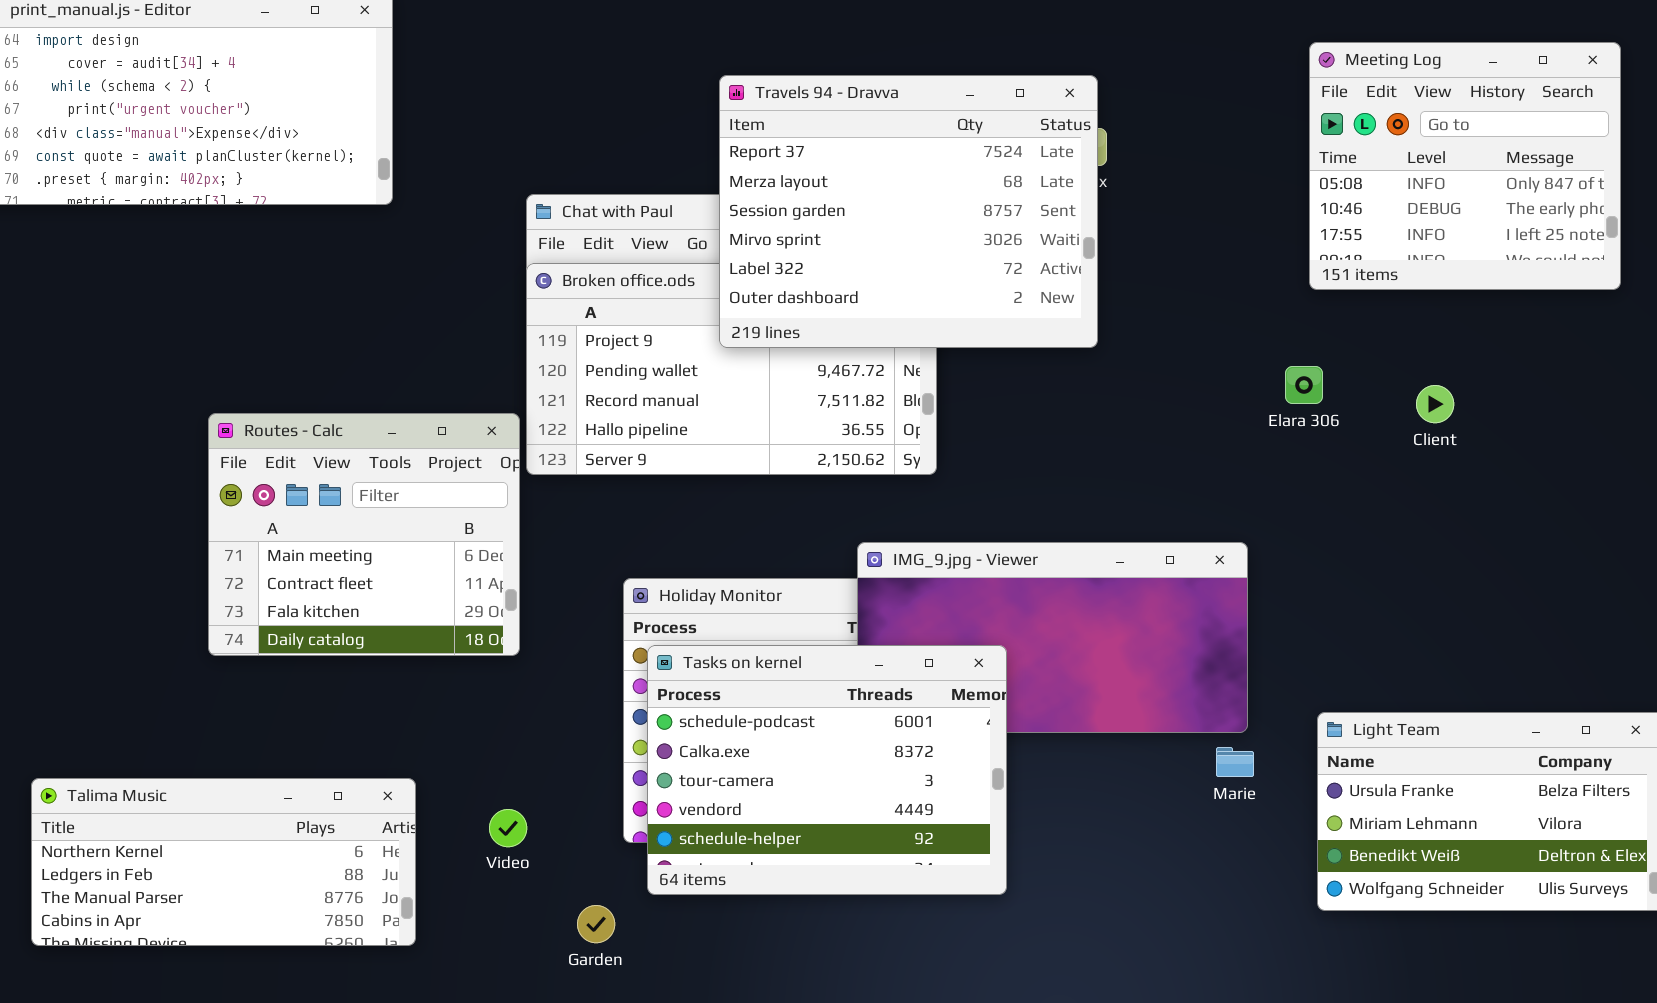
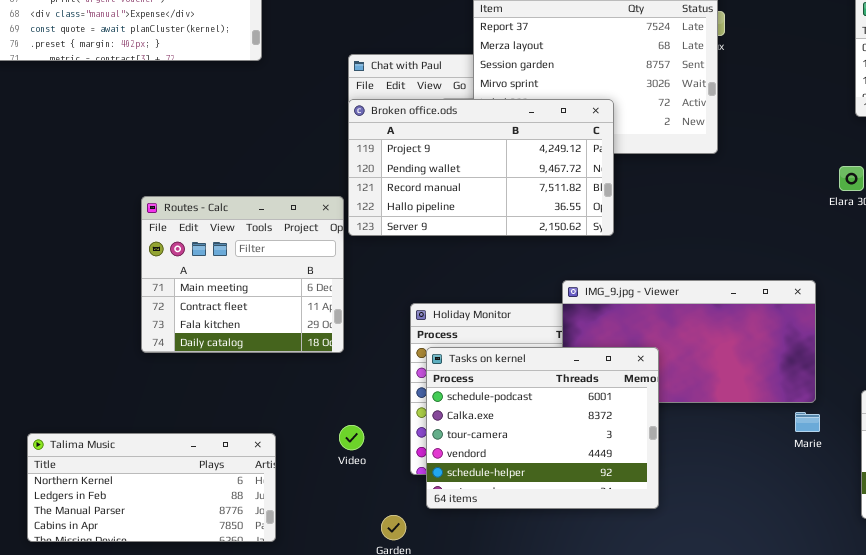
Broken office.ods: [526,263,937,475] -> [348,99,614,236], raised
Video: [489,809,527,847] -> [339,425,364,450], moved

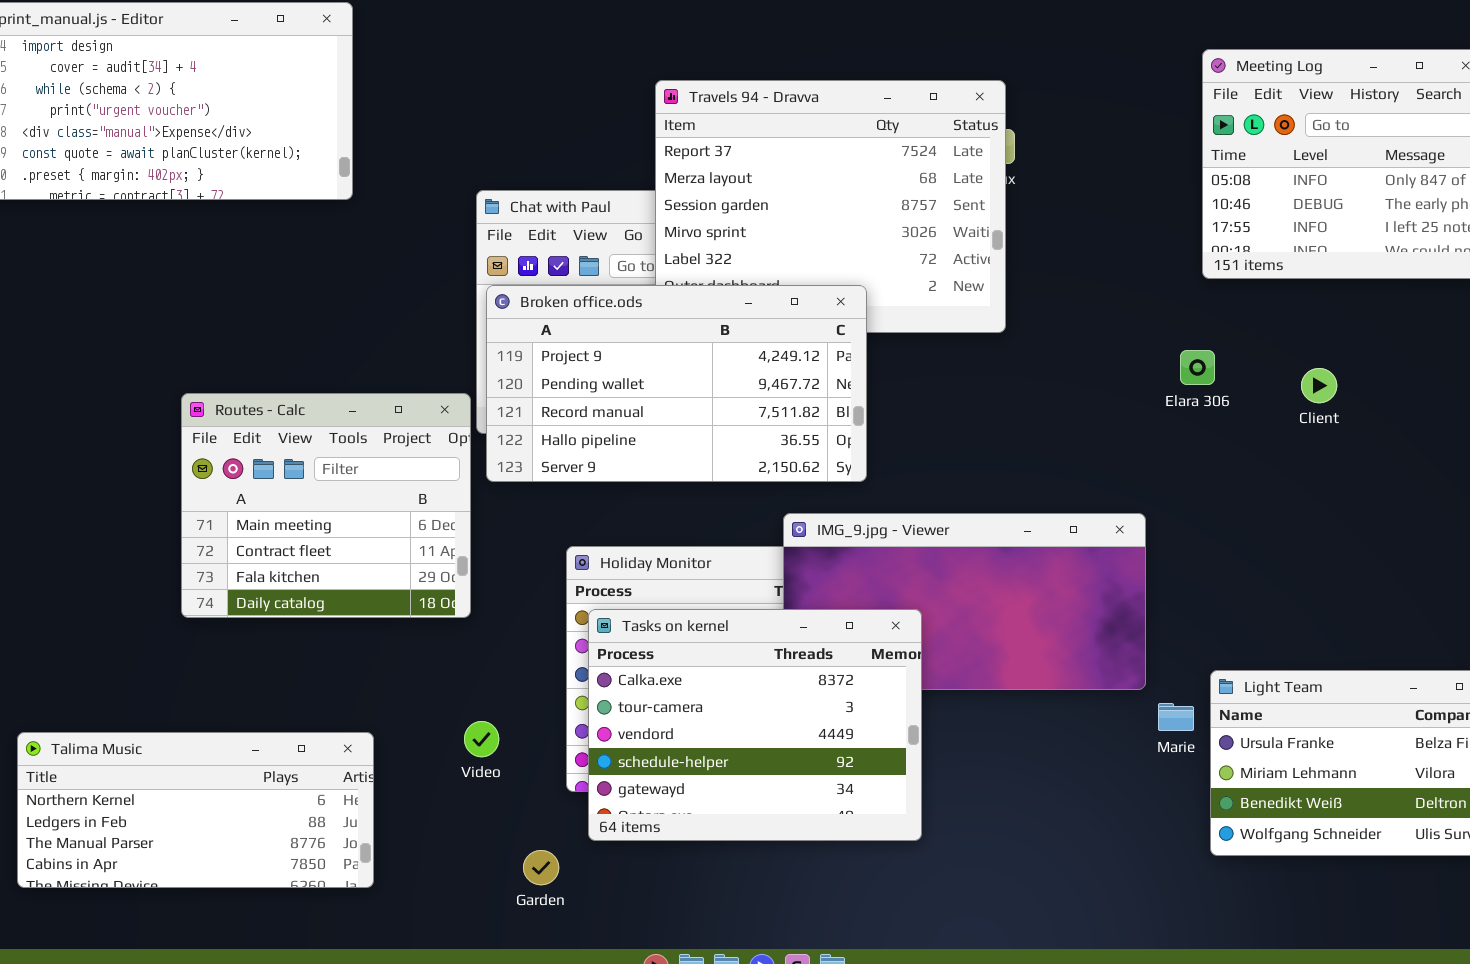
Broken office.ods: [348,99,614,236] -> [486,285,867,482], moved
Tasks on kernel: [426,347,659,509] -> [588,609,922,841], scrolled down 1 row
Marie: [795,412,820,432] -> [1158,703,1194,731], moved

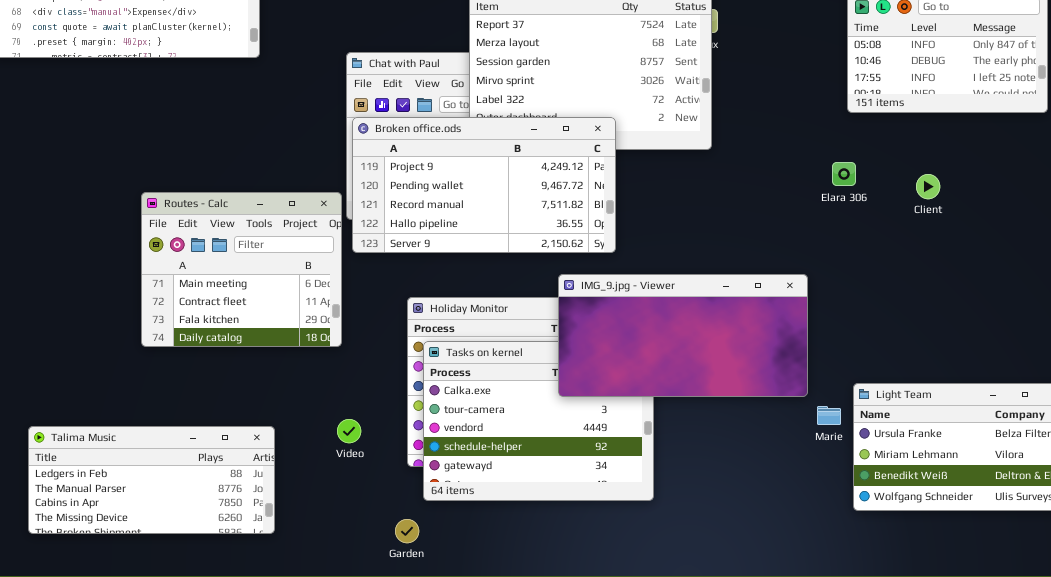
IMG_9.jpg - Viewer: [783,513,1146,690] -> [558,274,808,397], raised
Talima Music: [17,732,374,888] -> [28,426,275,534], scrolled down 1 row
Garden: [523,850,559,885] -> [395,519,419,543], moved

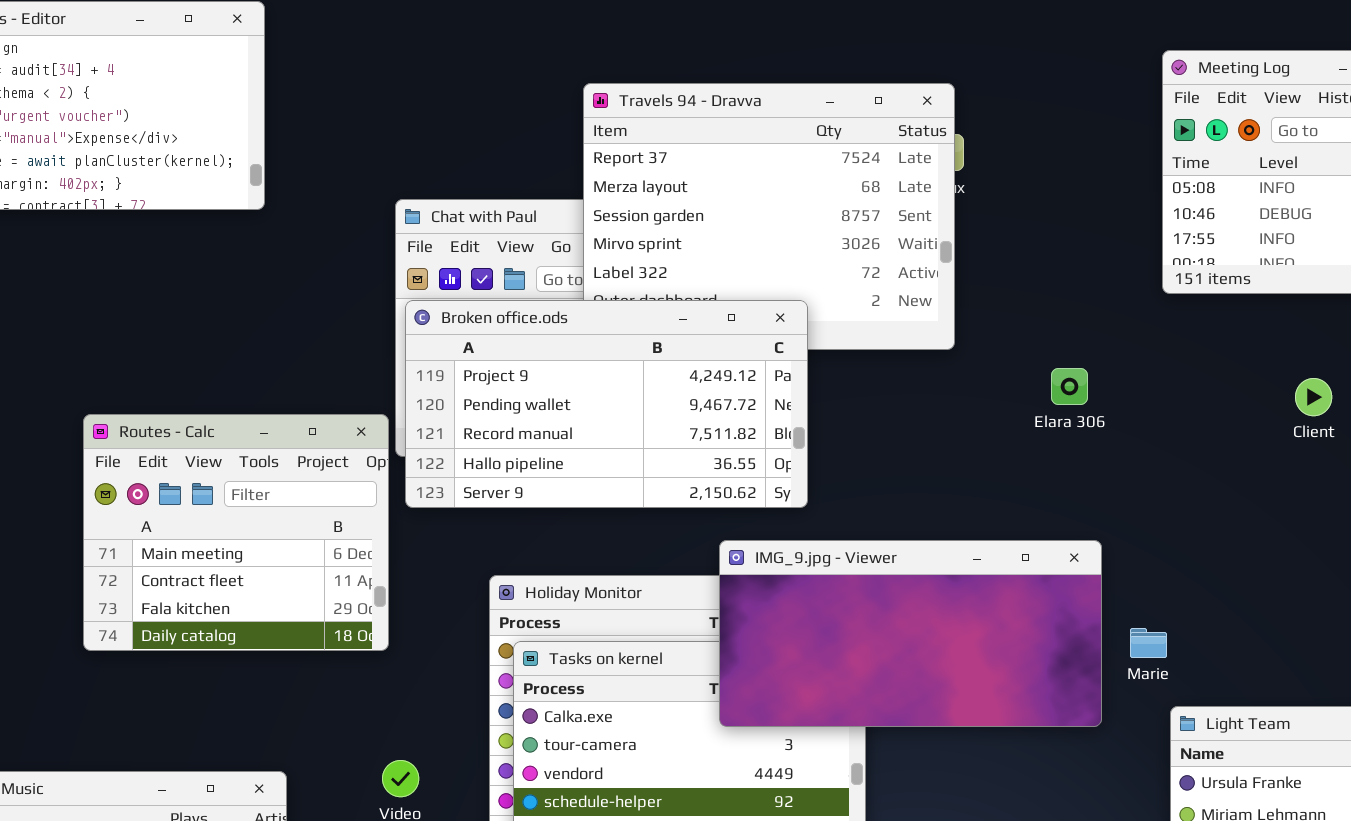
Elara 306: [832,162,856,186] -> [1051,368,1088,405], moved
Client: [916,174,940,199] -> [1295,378,1332,416], moved
Marie: [817,406,841,425] -> [1130,628,1167,658], moved

